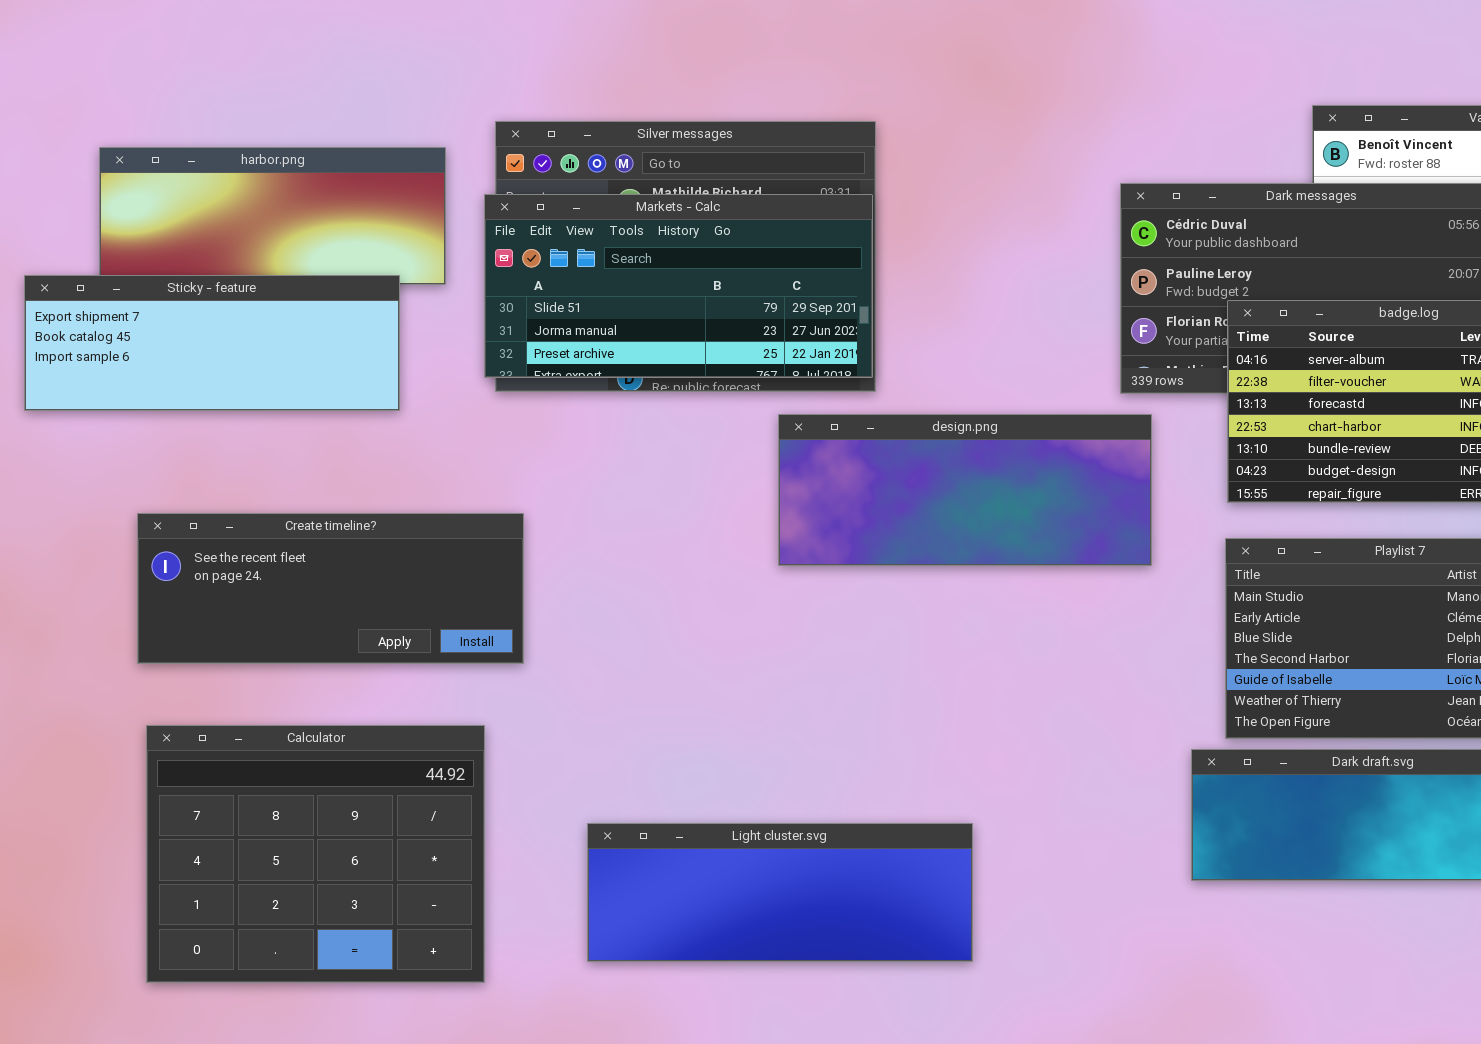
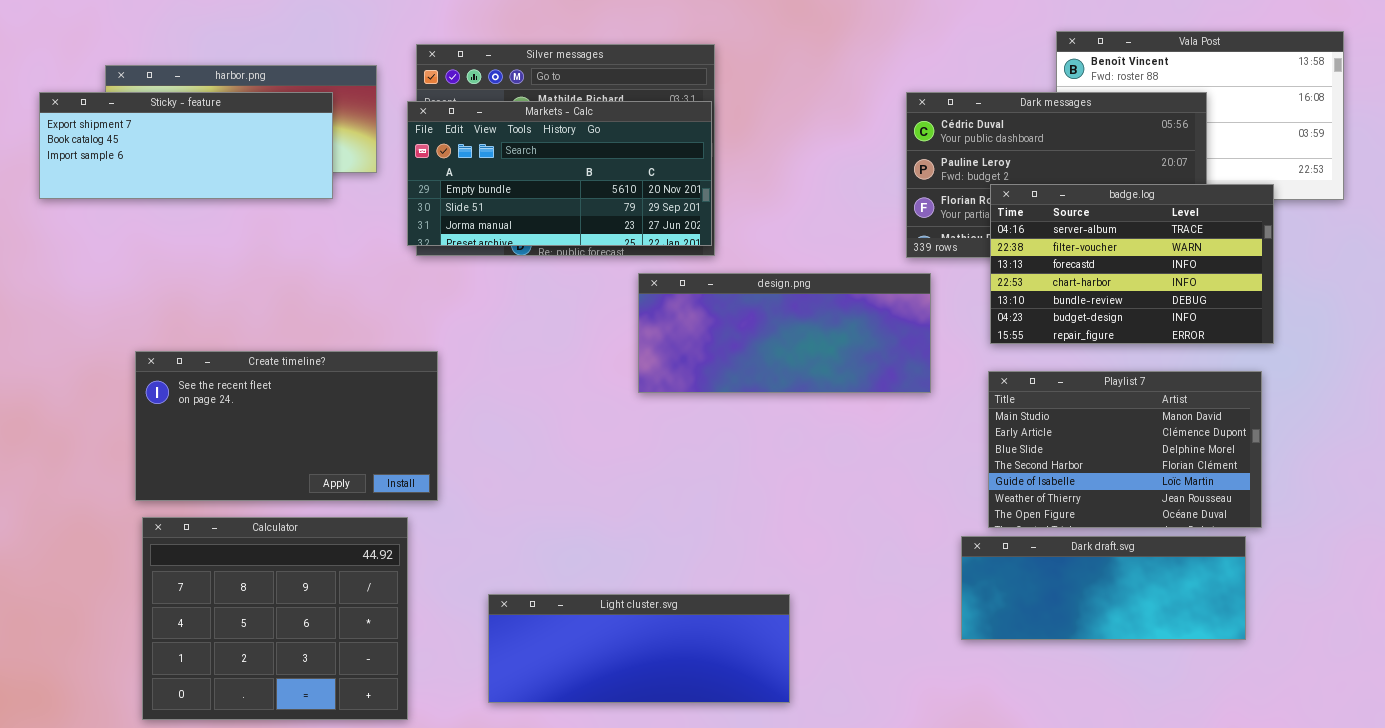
Markets - Calc: [484,194,873,378] -> [407,101,712,246], scrolled up 1 row
Sticky - feature: [24,275,400,411] -> [39,92,333,199], moved
Create timeline?: [137,513,524,664] -> [135,351,438,501], resized

